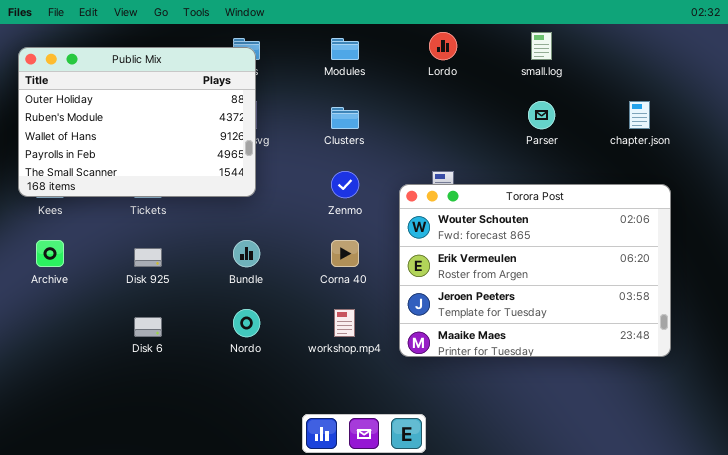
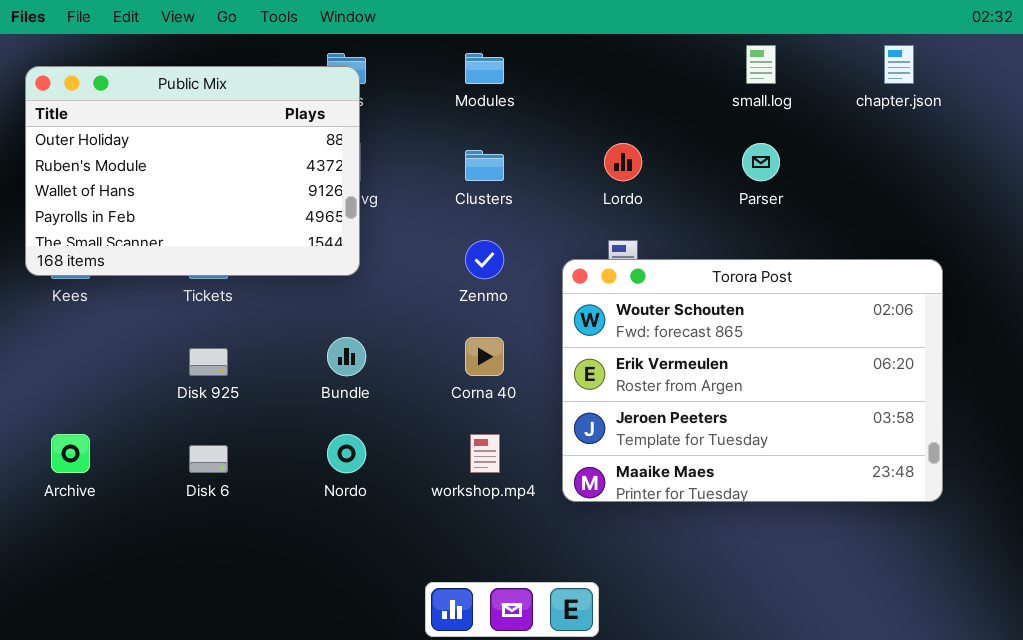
Lordo: [429,32,457,60] -> [604,143,642,181], moved
chapter.json: [629,101,650,129] -> [884,45,914,84], moved
Archive: [36,240,64,267] -> [51,434,90,473], moved

